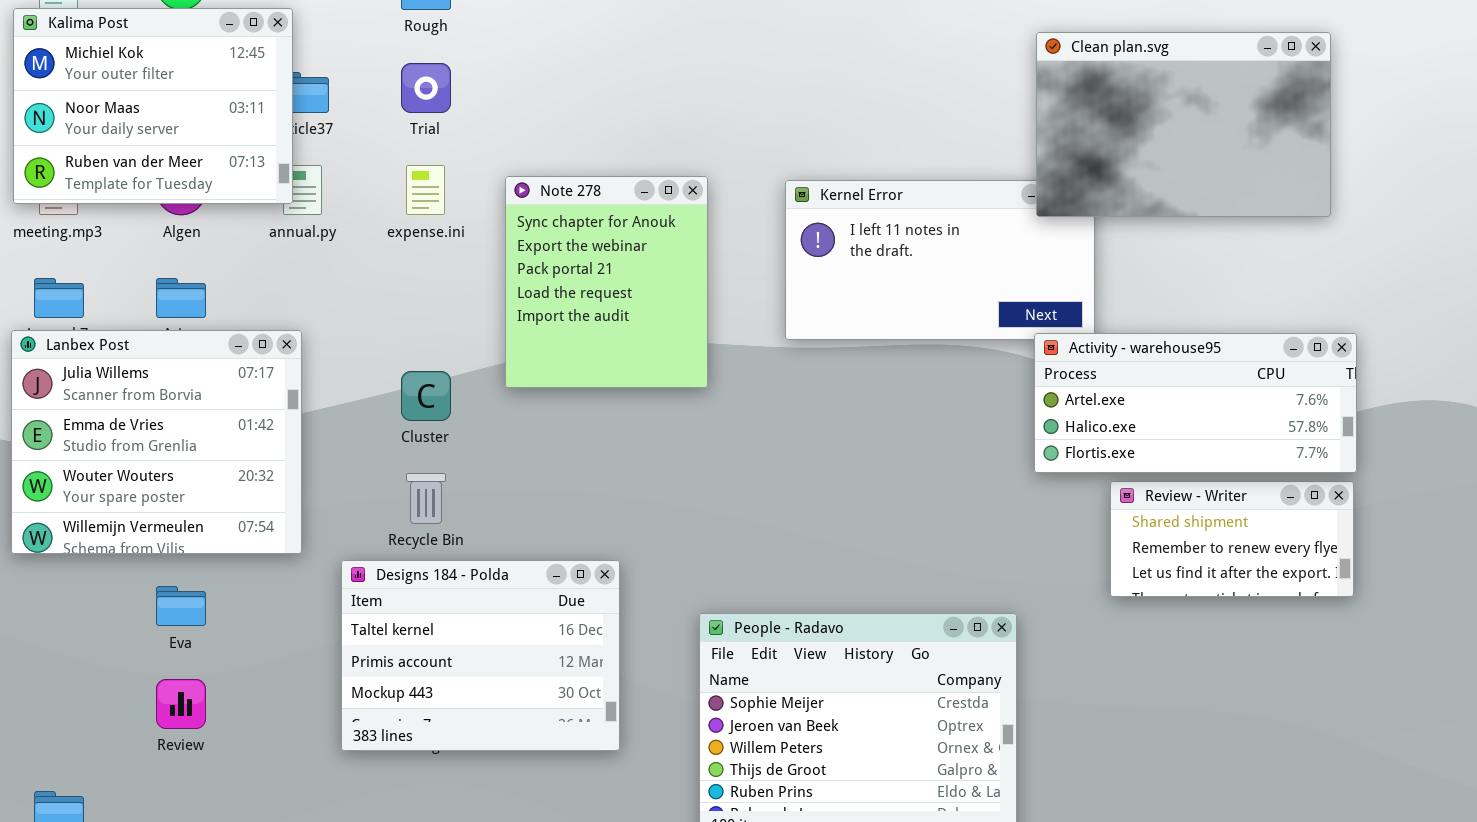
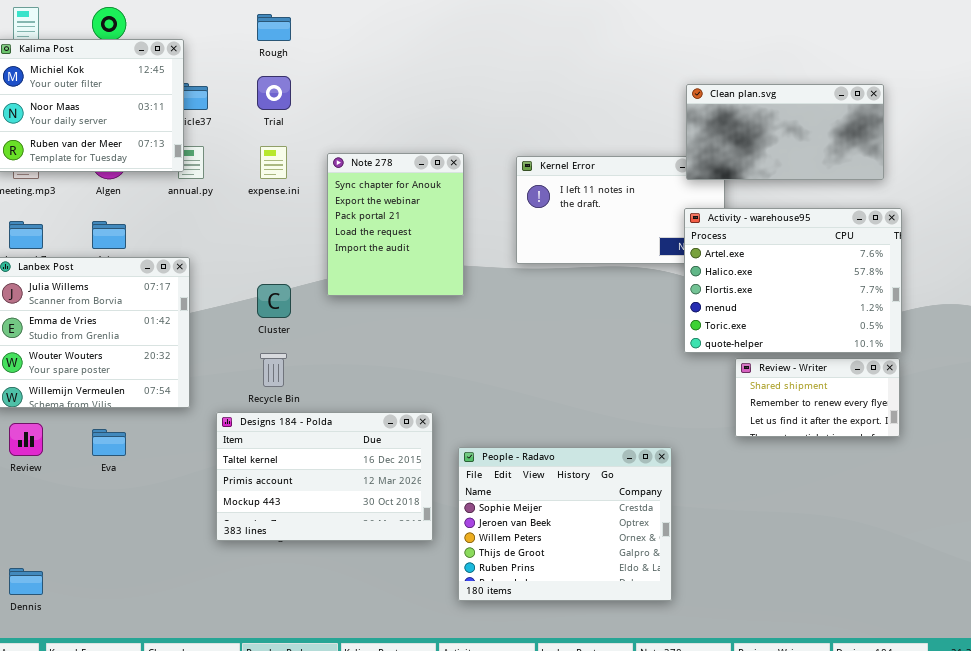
Clean plan.svg: [1036,32,1331,217] -> [686,84,884,180], resized
Activity - warehouse95: [1034,333,1357,473] -> [684,208,902,353], resized
Designs 184 - Polda: [341,560,620,751] -> [216,412,433,541], resized
Review: [156,679,206,729] -> [9,423,43,456], moved

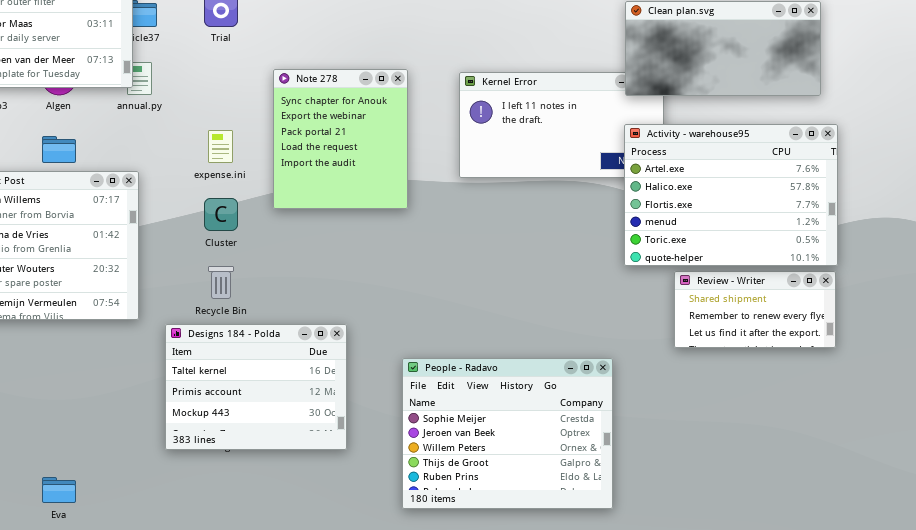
expense.ini: [260,146,287,179] -> [208,130,233,163], moved
Designs 184 - Polda: [216,412,433,541] -> [165,324,347,450], resized
Eva: [92,429,126,456] -> [42,477,76,503], moved

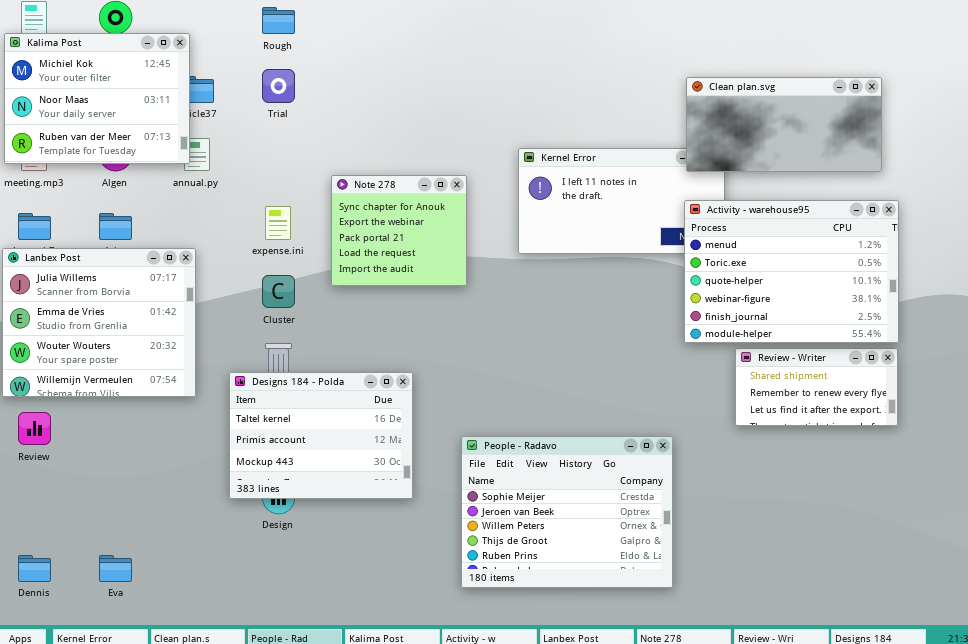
Note 278: [273,69,408,209] -> [331,175,467,286], resized
Activity - warehouse95: [624,124,838,266] -> [684,200,899,343], scrolled down 3 rows
Designs 184 - Polda: [165,324,347,450] -> [229,372,413,499], moved

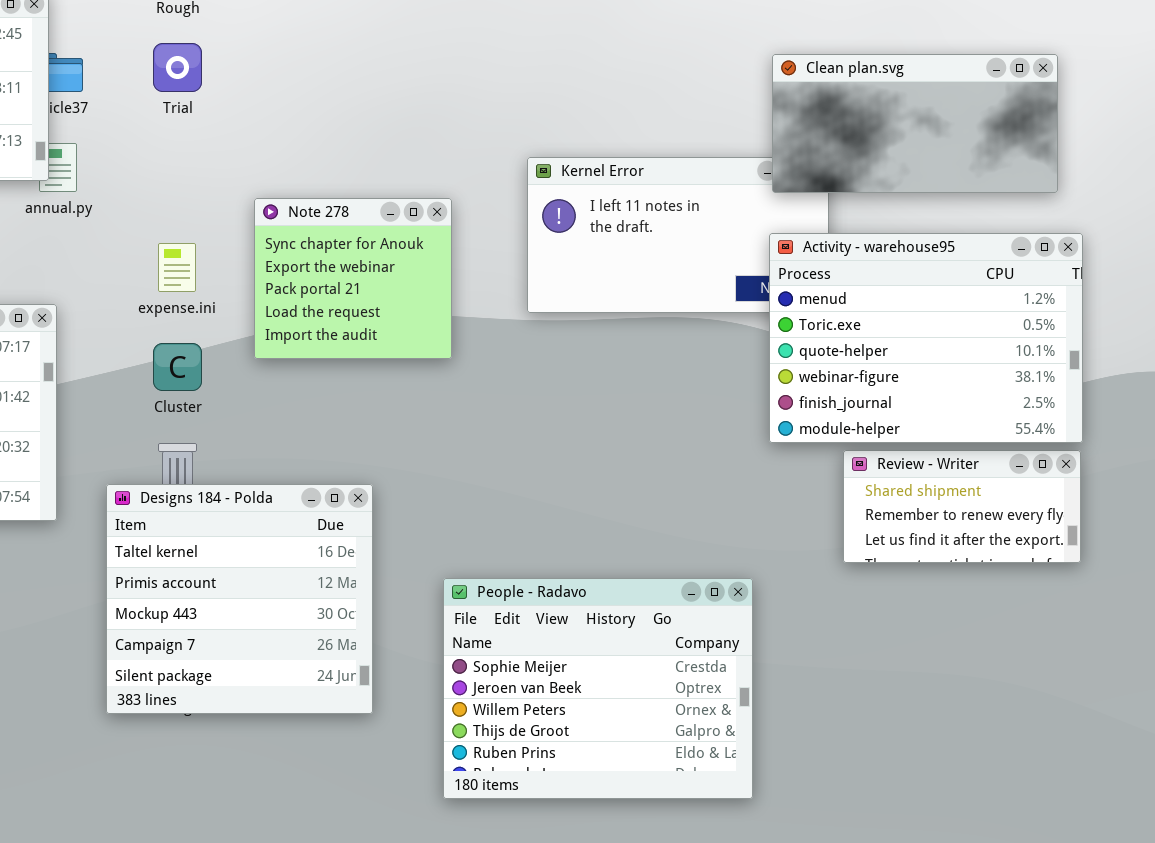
Designs 184 - Polda: [229,372,413,499] -> [106,484,373,714], resized

